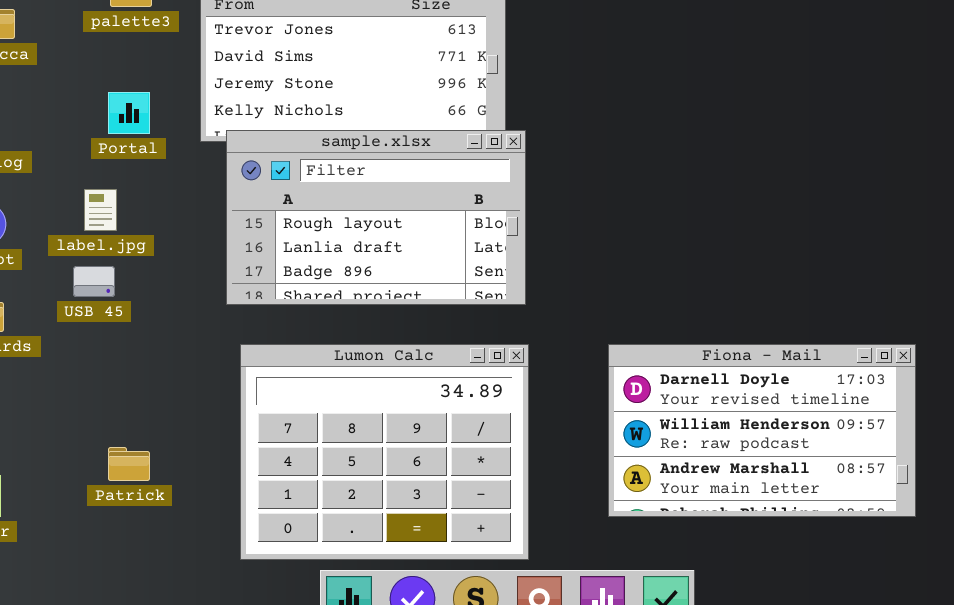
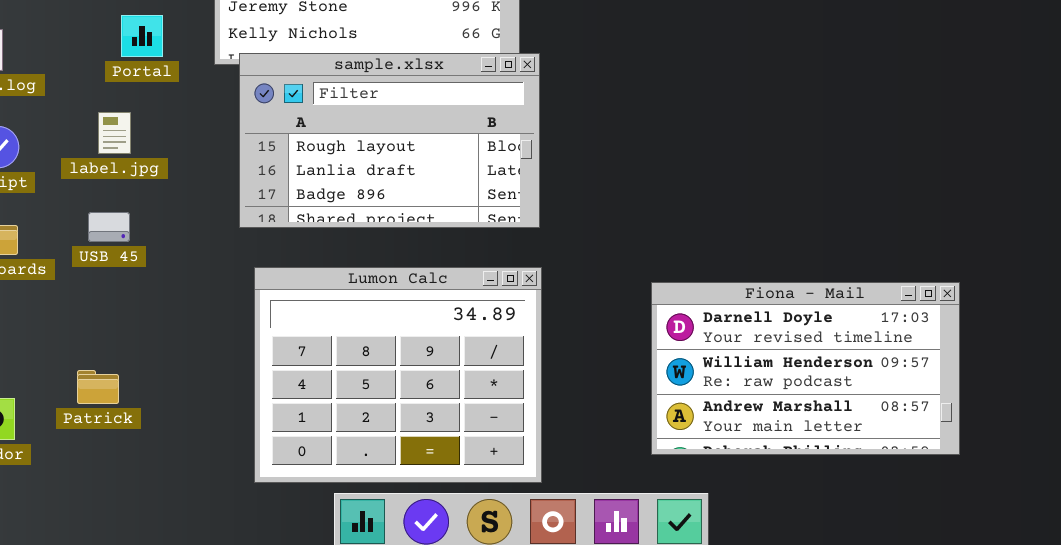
USB 45: [73,266,115,297] -> [88,212,130,242], moved
Fiona - Mail: [608,344,916,517] -> [651,282,960,455], moved
Patrick: [108,447,150,481] -> [77,370,119,404], moved

